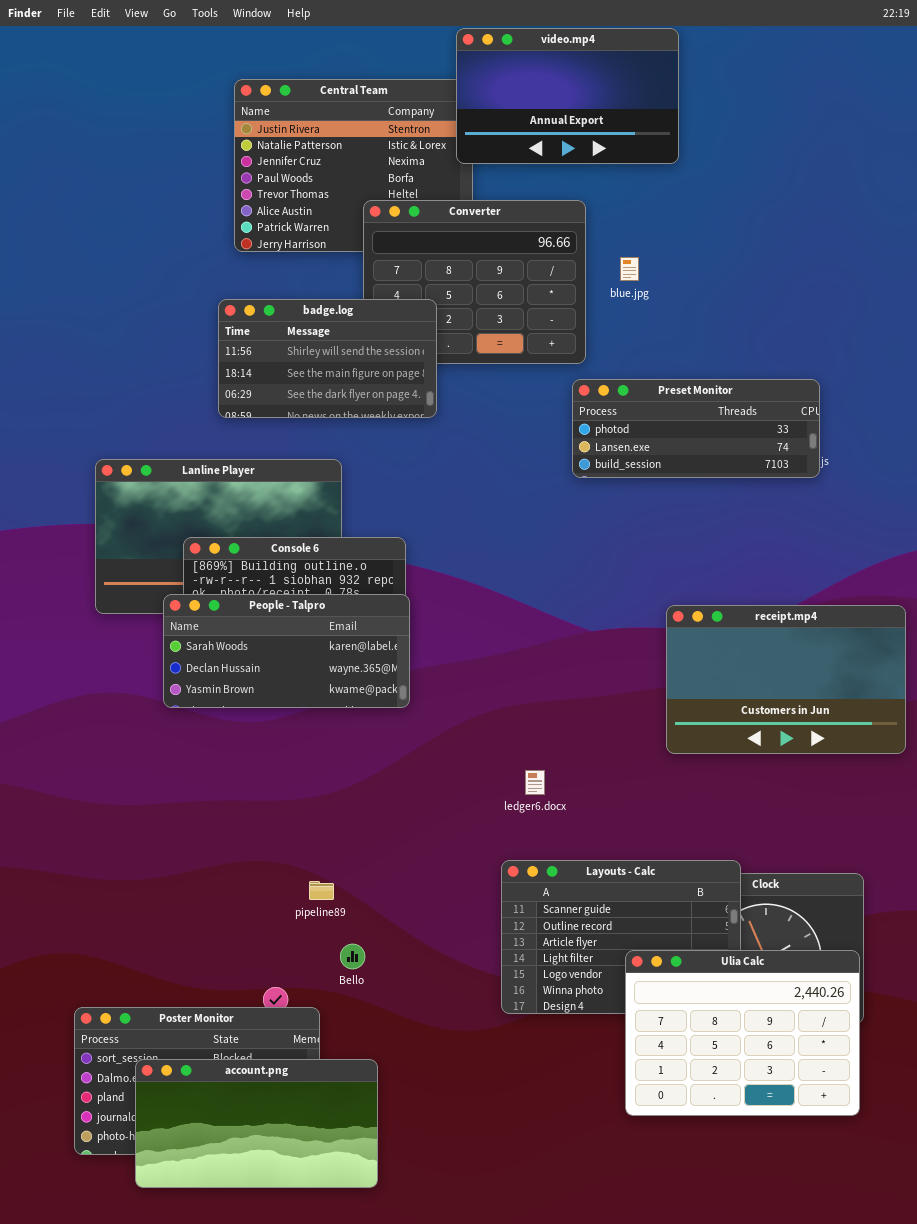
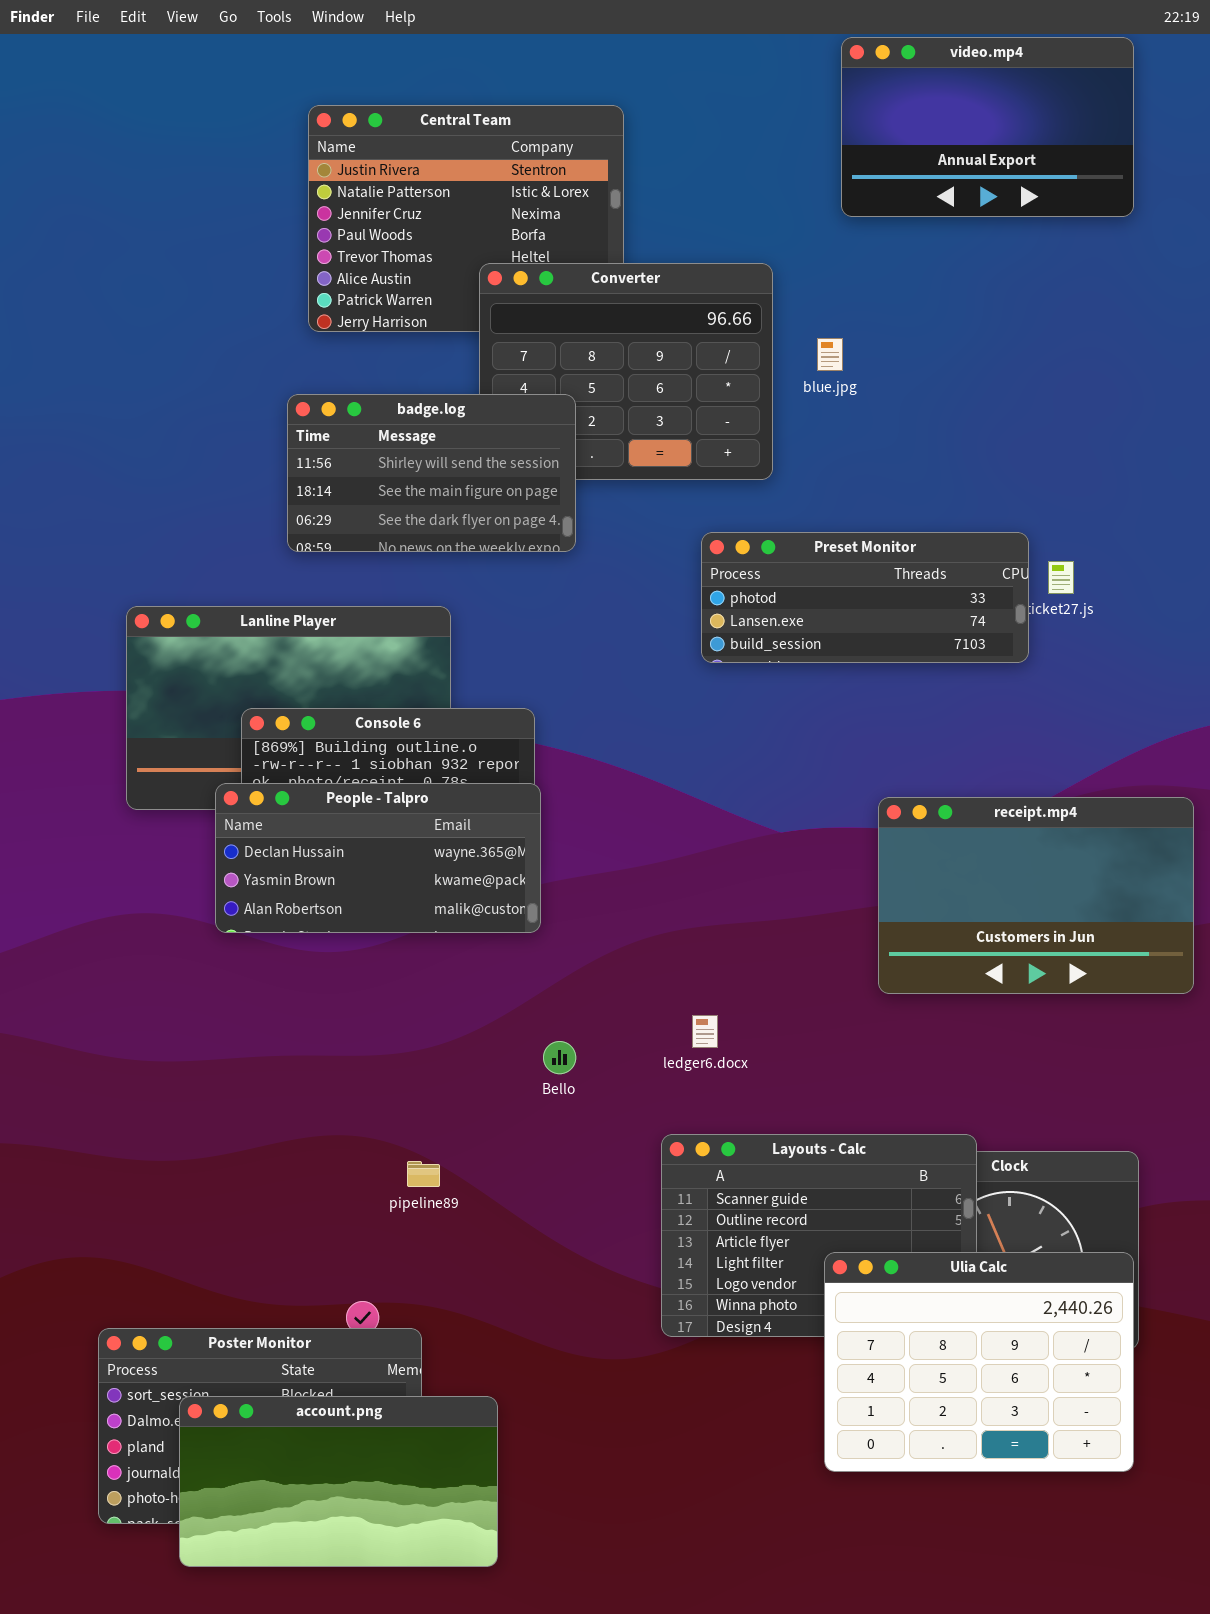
video.mp4: [456,28,679,164] -> [841,37,1134,217], moved
Preset Monitor: [572,379,820,478] -> [701,532,1029,663], moved
People - Talpro: [163,594,410,708] -> [215,783,541,933], scrolled down 1 row
Bello: [340,944,365,969] -> [543,1041,576,1074], moved

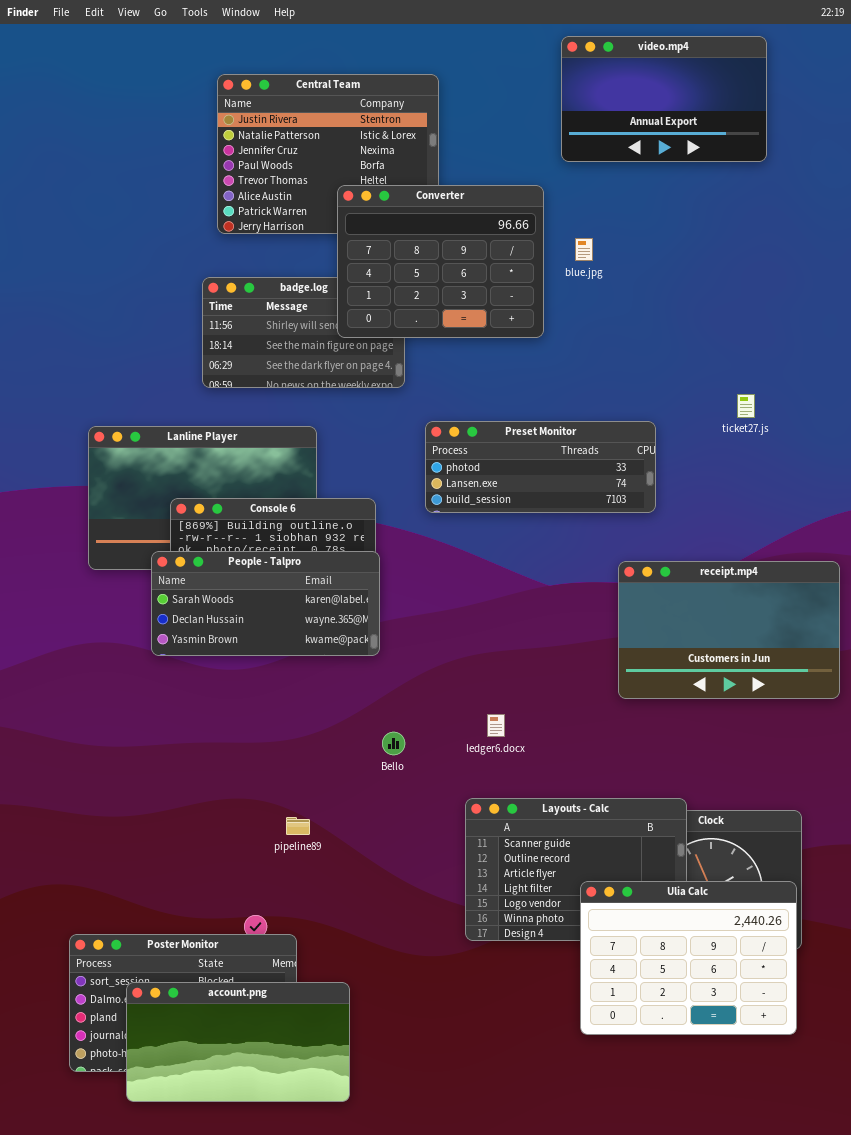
video.mp4: [841,37,1134,217] -> [561,36,767,162], moved
Converter: [479,263,773,480] -> [337,185,544,338], raised
Preset Monitor: [701,532,1029,663] -> [425,421,656,513], moved
People - Talpro: [215,783,541,933] -> [151,551,380,656], scrolled up 1 row

